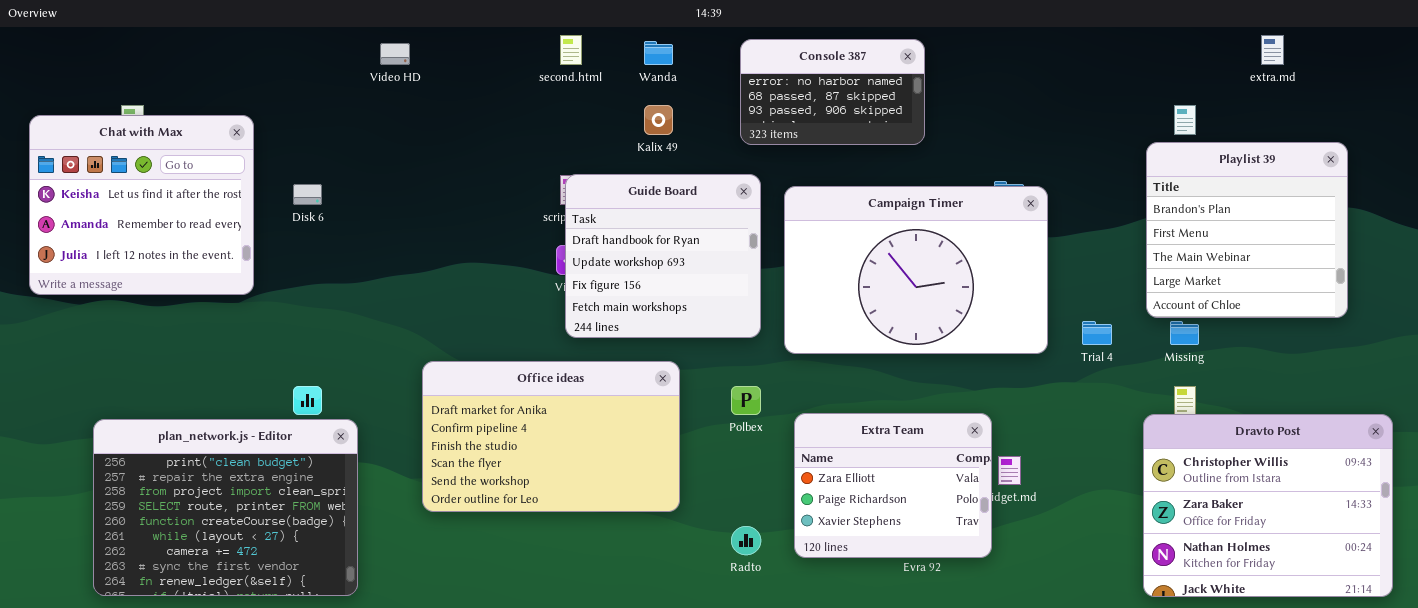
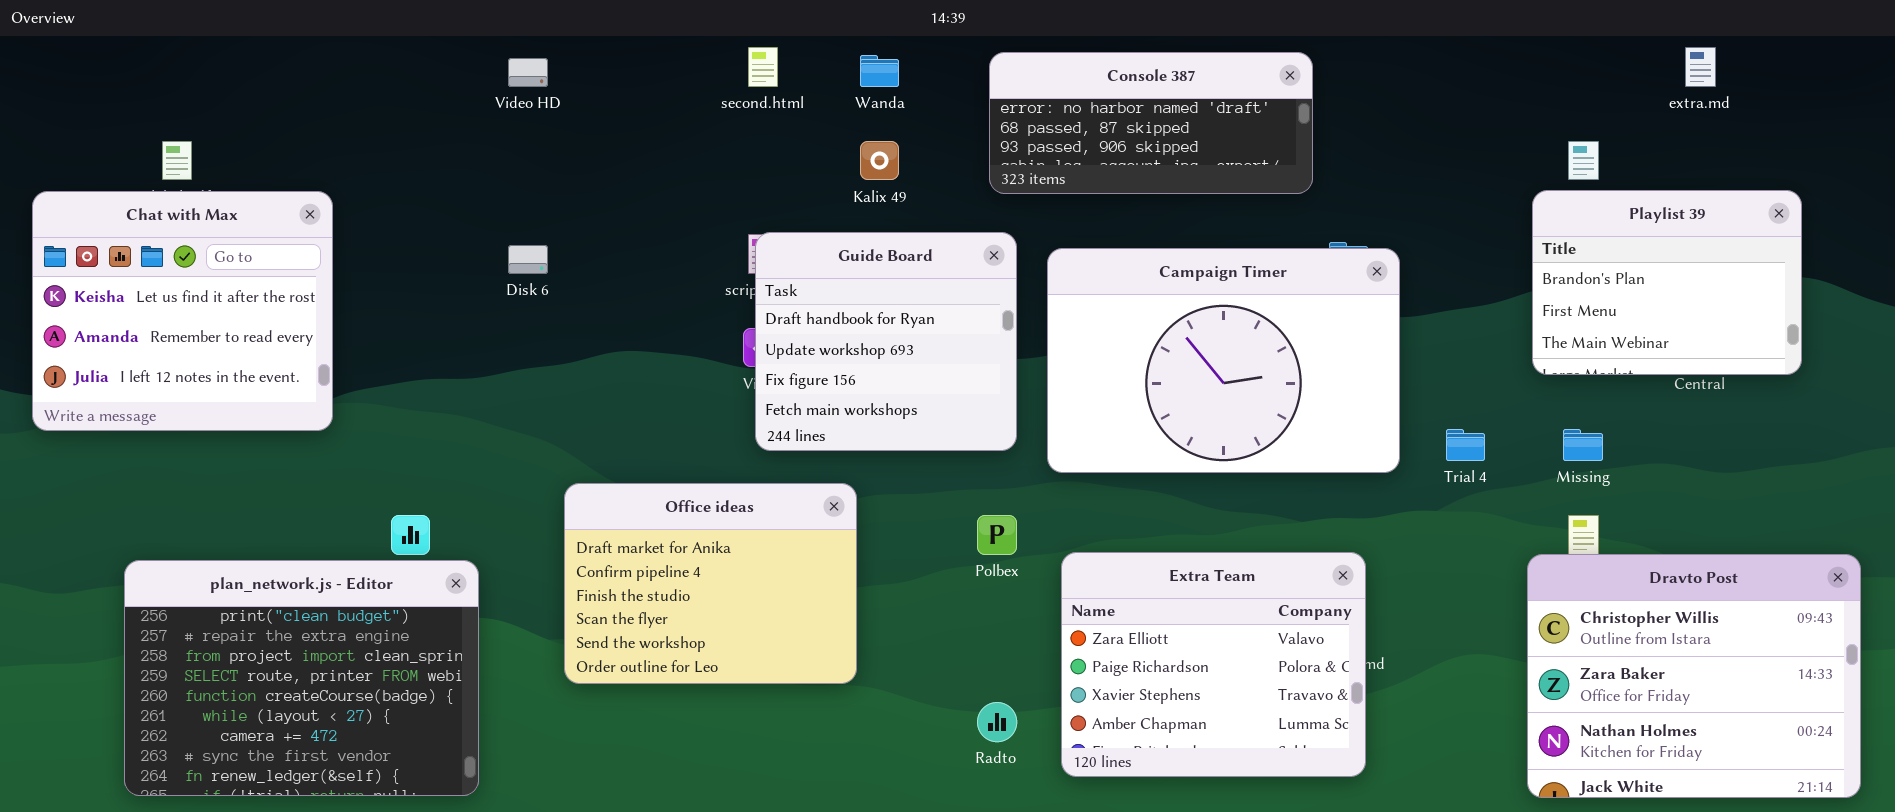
Console 387: [740,39,925,145] -> [989,52,1313,194], resized
Chat with Max: [29,115,254,295] -> [32,191,333,431], moved
Playlist 39: [1146,142,1348,318] -> [1532,190,1802,375], resized
Disk 6: [293,184,322,205] -> [508,245,548,274], moved
Office ideas: [422,361,680,512] -> [564,483,857,684], resized
Extra Team: [794,413,992,558] -> [1061,552,1366,777], resized

